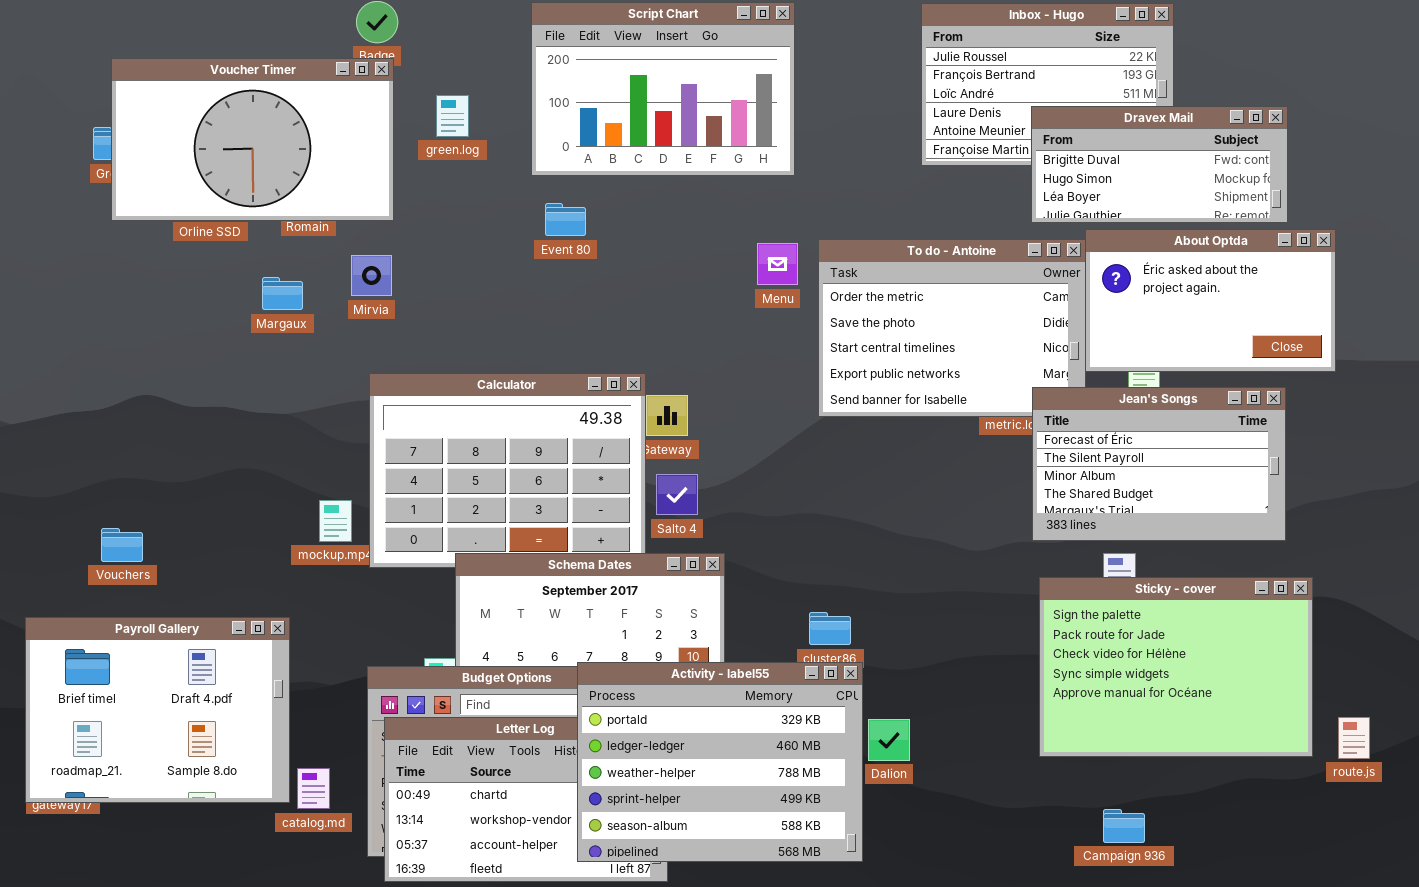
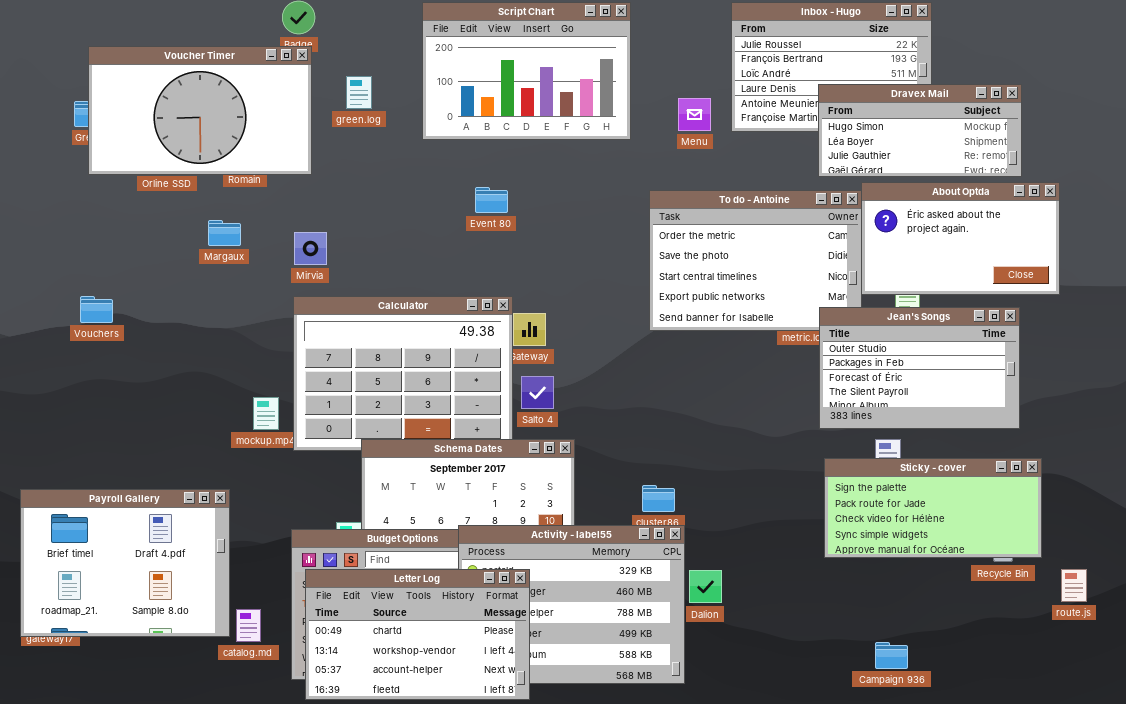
Dravex Mail: [1031,106,1288,223] -> [818,84,1022,177], scrolled down 1 row
Event 80: [545,203,586,236] -> [475,187,508,213], moved
Menu: [757,243,798,285] -> [678,98,711,131], moved
Mirvia: [351,255,392,296] -> [294,232,327,265], moved
Jean's Songs: [1032,387,1286,541] -> [819,307,1020,429], scrolled up 2 rows
Vouchers: [101,528,143,562] -> [80,296,113,323], moved
Sticky - cover: [1039,577,1313,757] -> [824,458,1042,558], resized
Letter Log: [384,717,668,882] -> [305,569,530,700], raised

